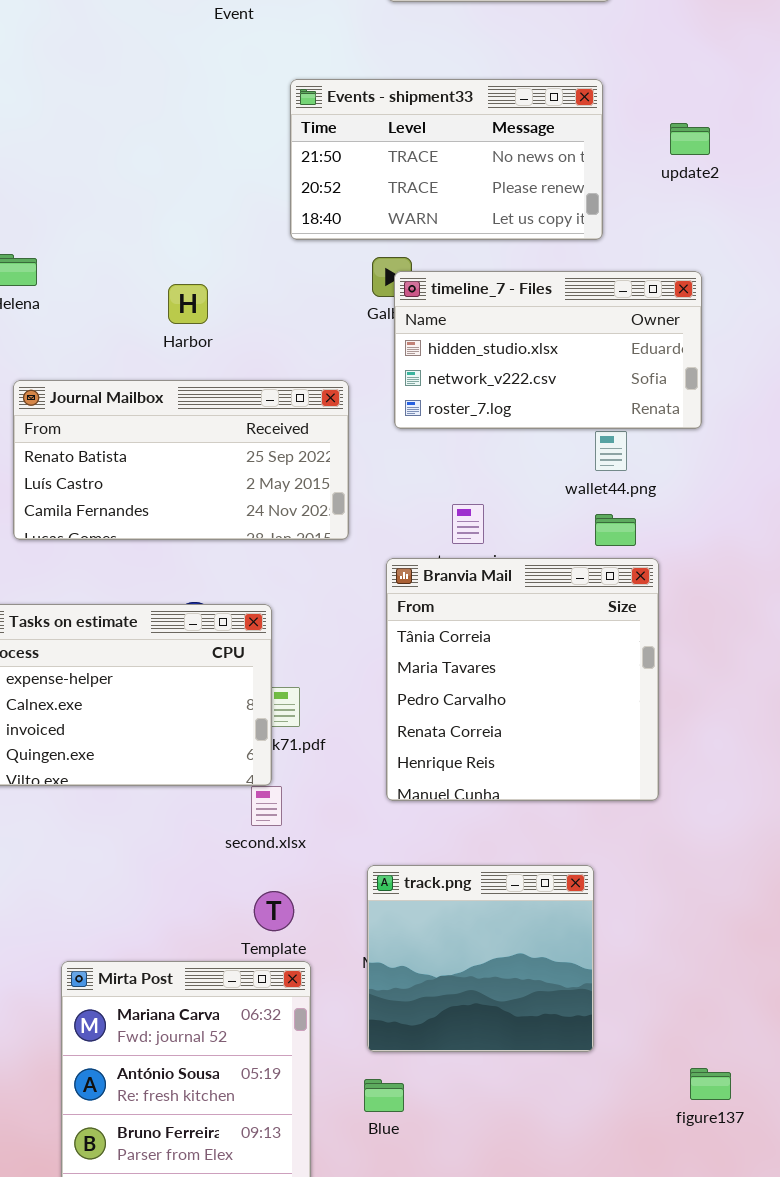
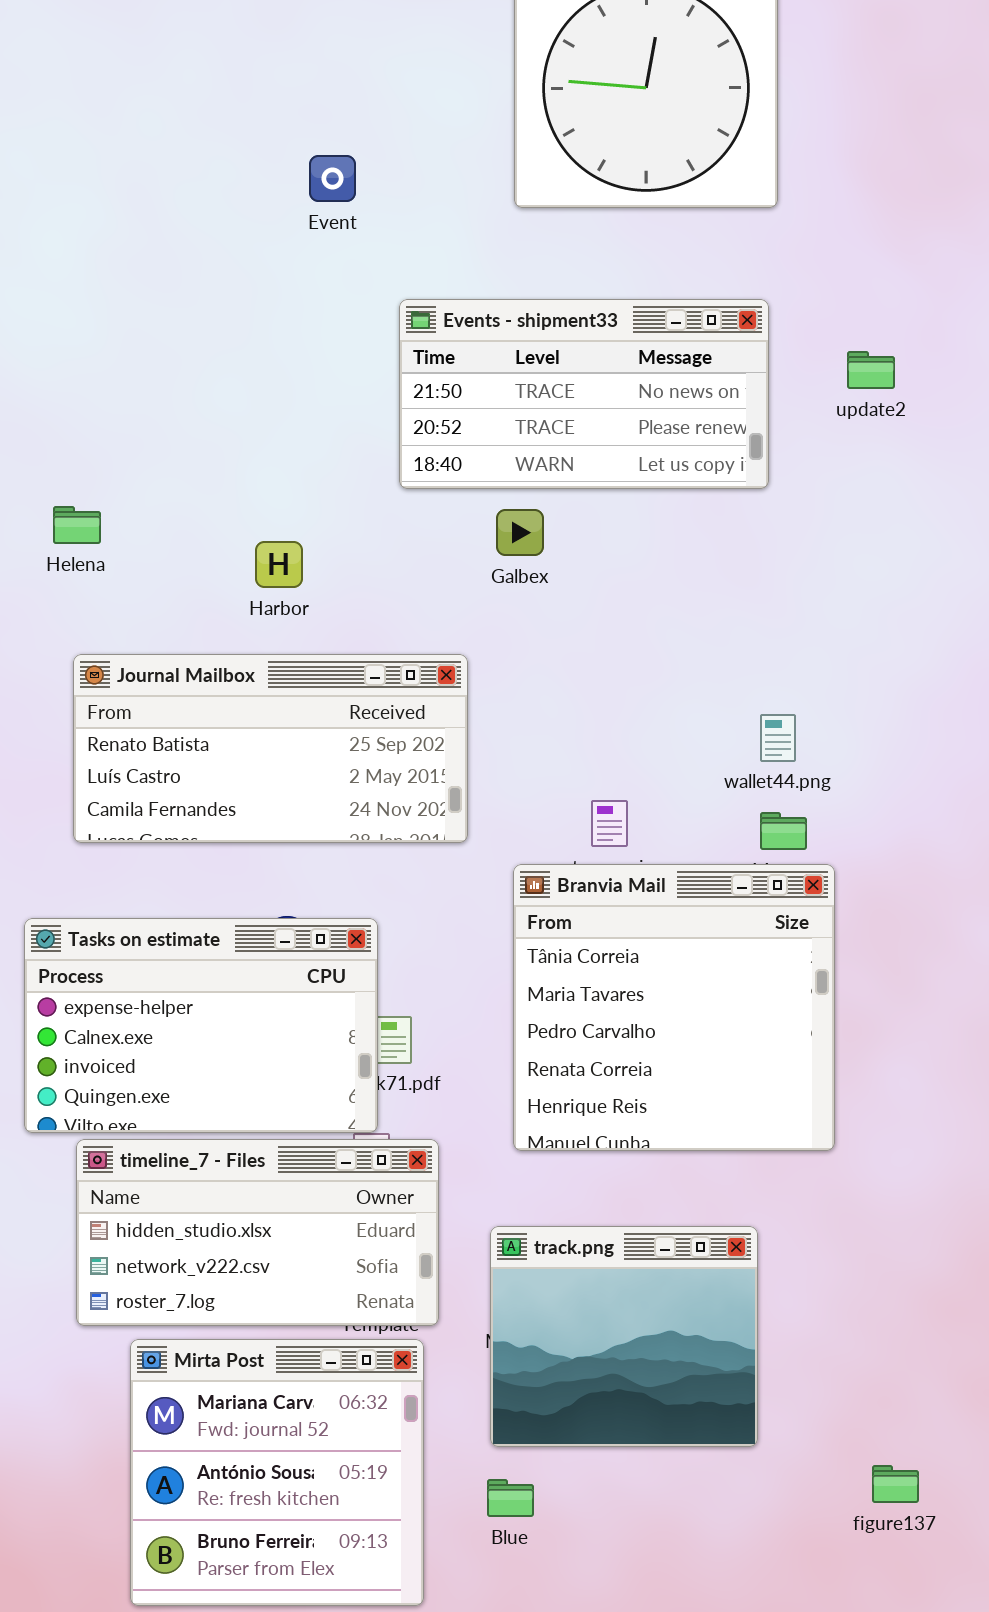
timeline_7 - Files: [394,271,702,429] -> [76,1139,439,1326], moved

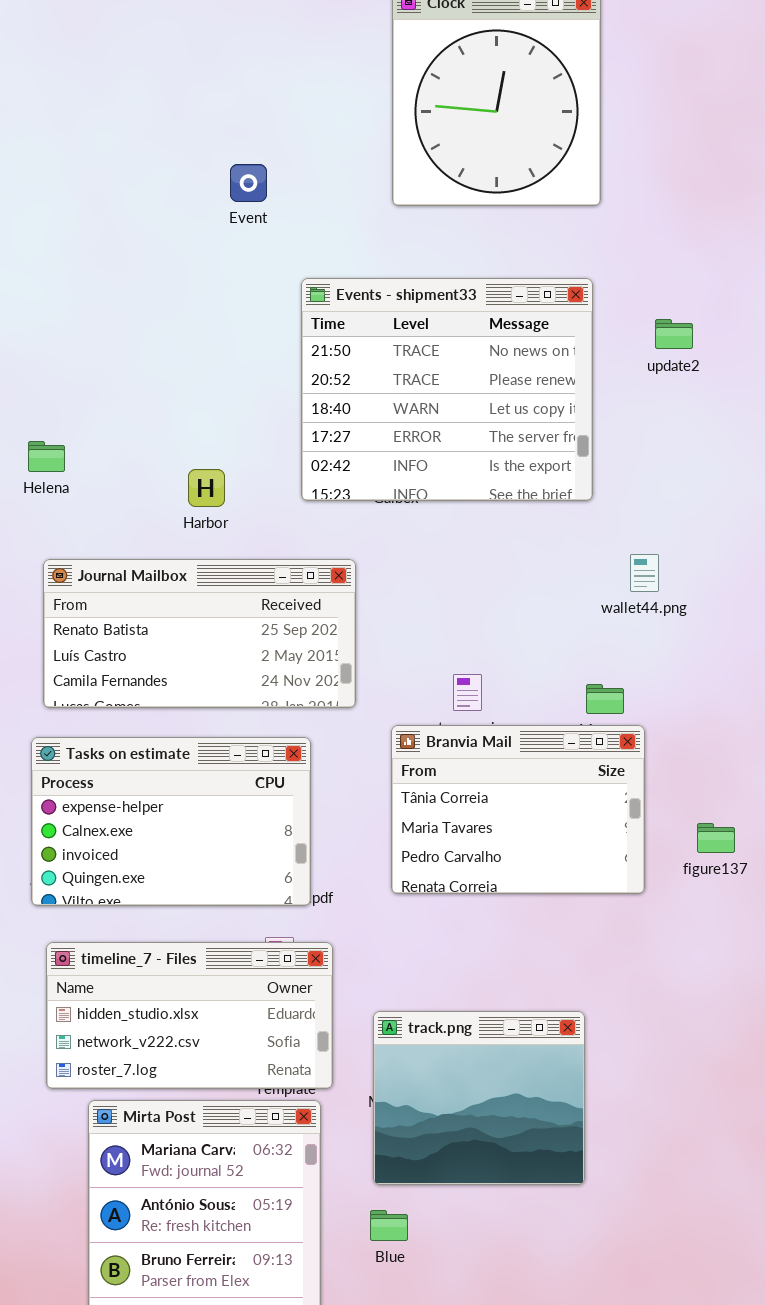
Events - shipment33: [399,299,769,489] -> [301,278,593,501], resized
wallet44.png: [760,714,796,762] -> [630,554,659,592], moved
Branvia Mail: [513,864,835,1151] -> [391,725,645,894], resized
Tasks on estimate: [24,918,378,1133] -> [31,737,311,906], moved
figure137: [872,1465,919,1503] -> [697,823,735,853], moved

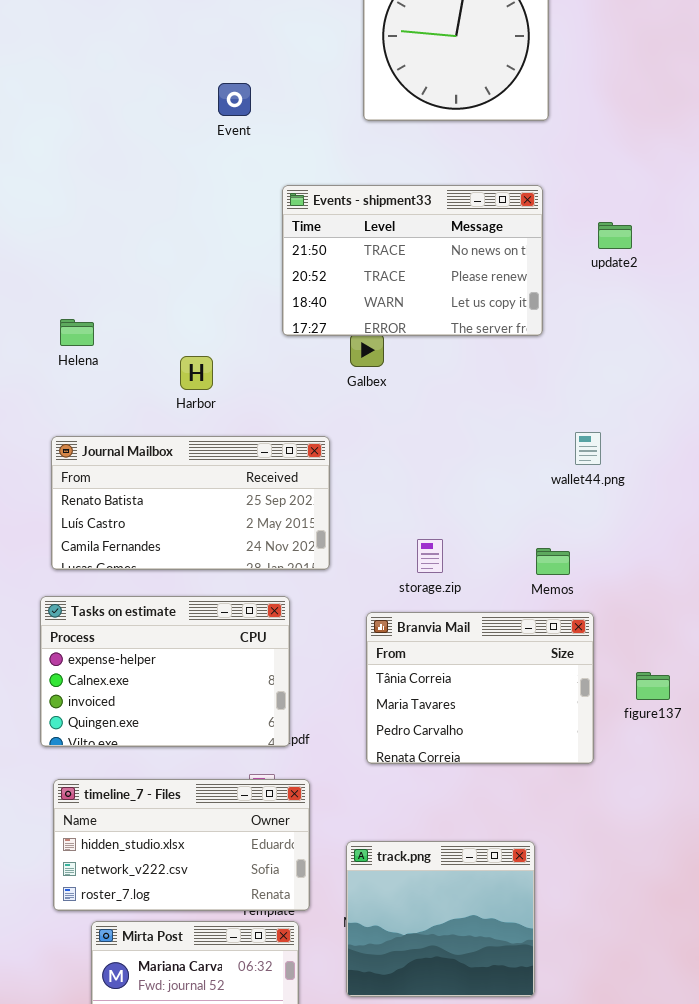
Events - shipment33: [301,278,593,501] -> [282,185,543,336], resized
Helena: [28,441,65,472] -> [60,319,94,346], moved
Branvia Mail: [391,725,645,894] -> [366,612,594,764], moved

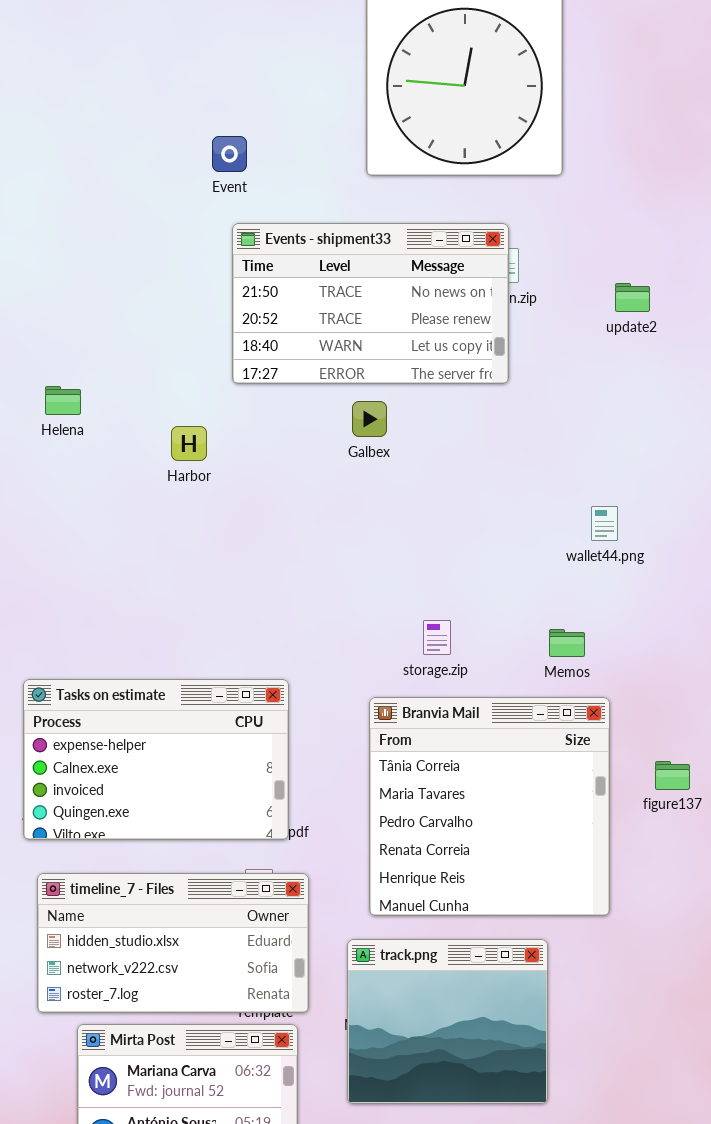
Events - shipment33: [282,185,543,336] -> [232,223,509,384], moved
Journal Mailbox: [51,436,330,570] -> none, closed
Branvia Mail: [366,612,594,764] -> [369,697,610,916], resized

